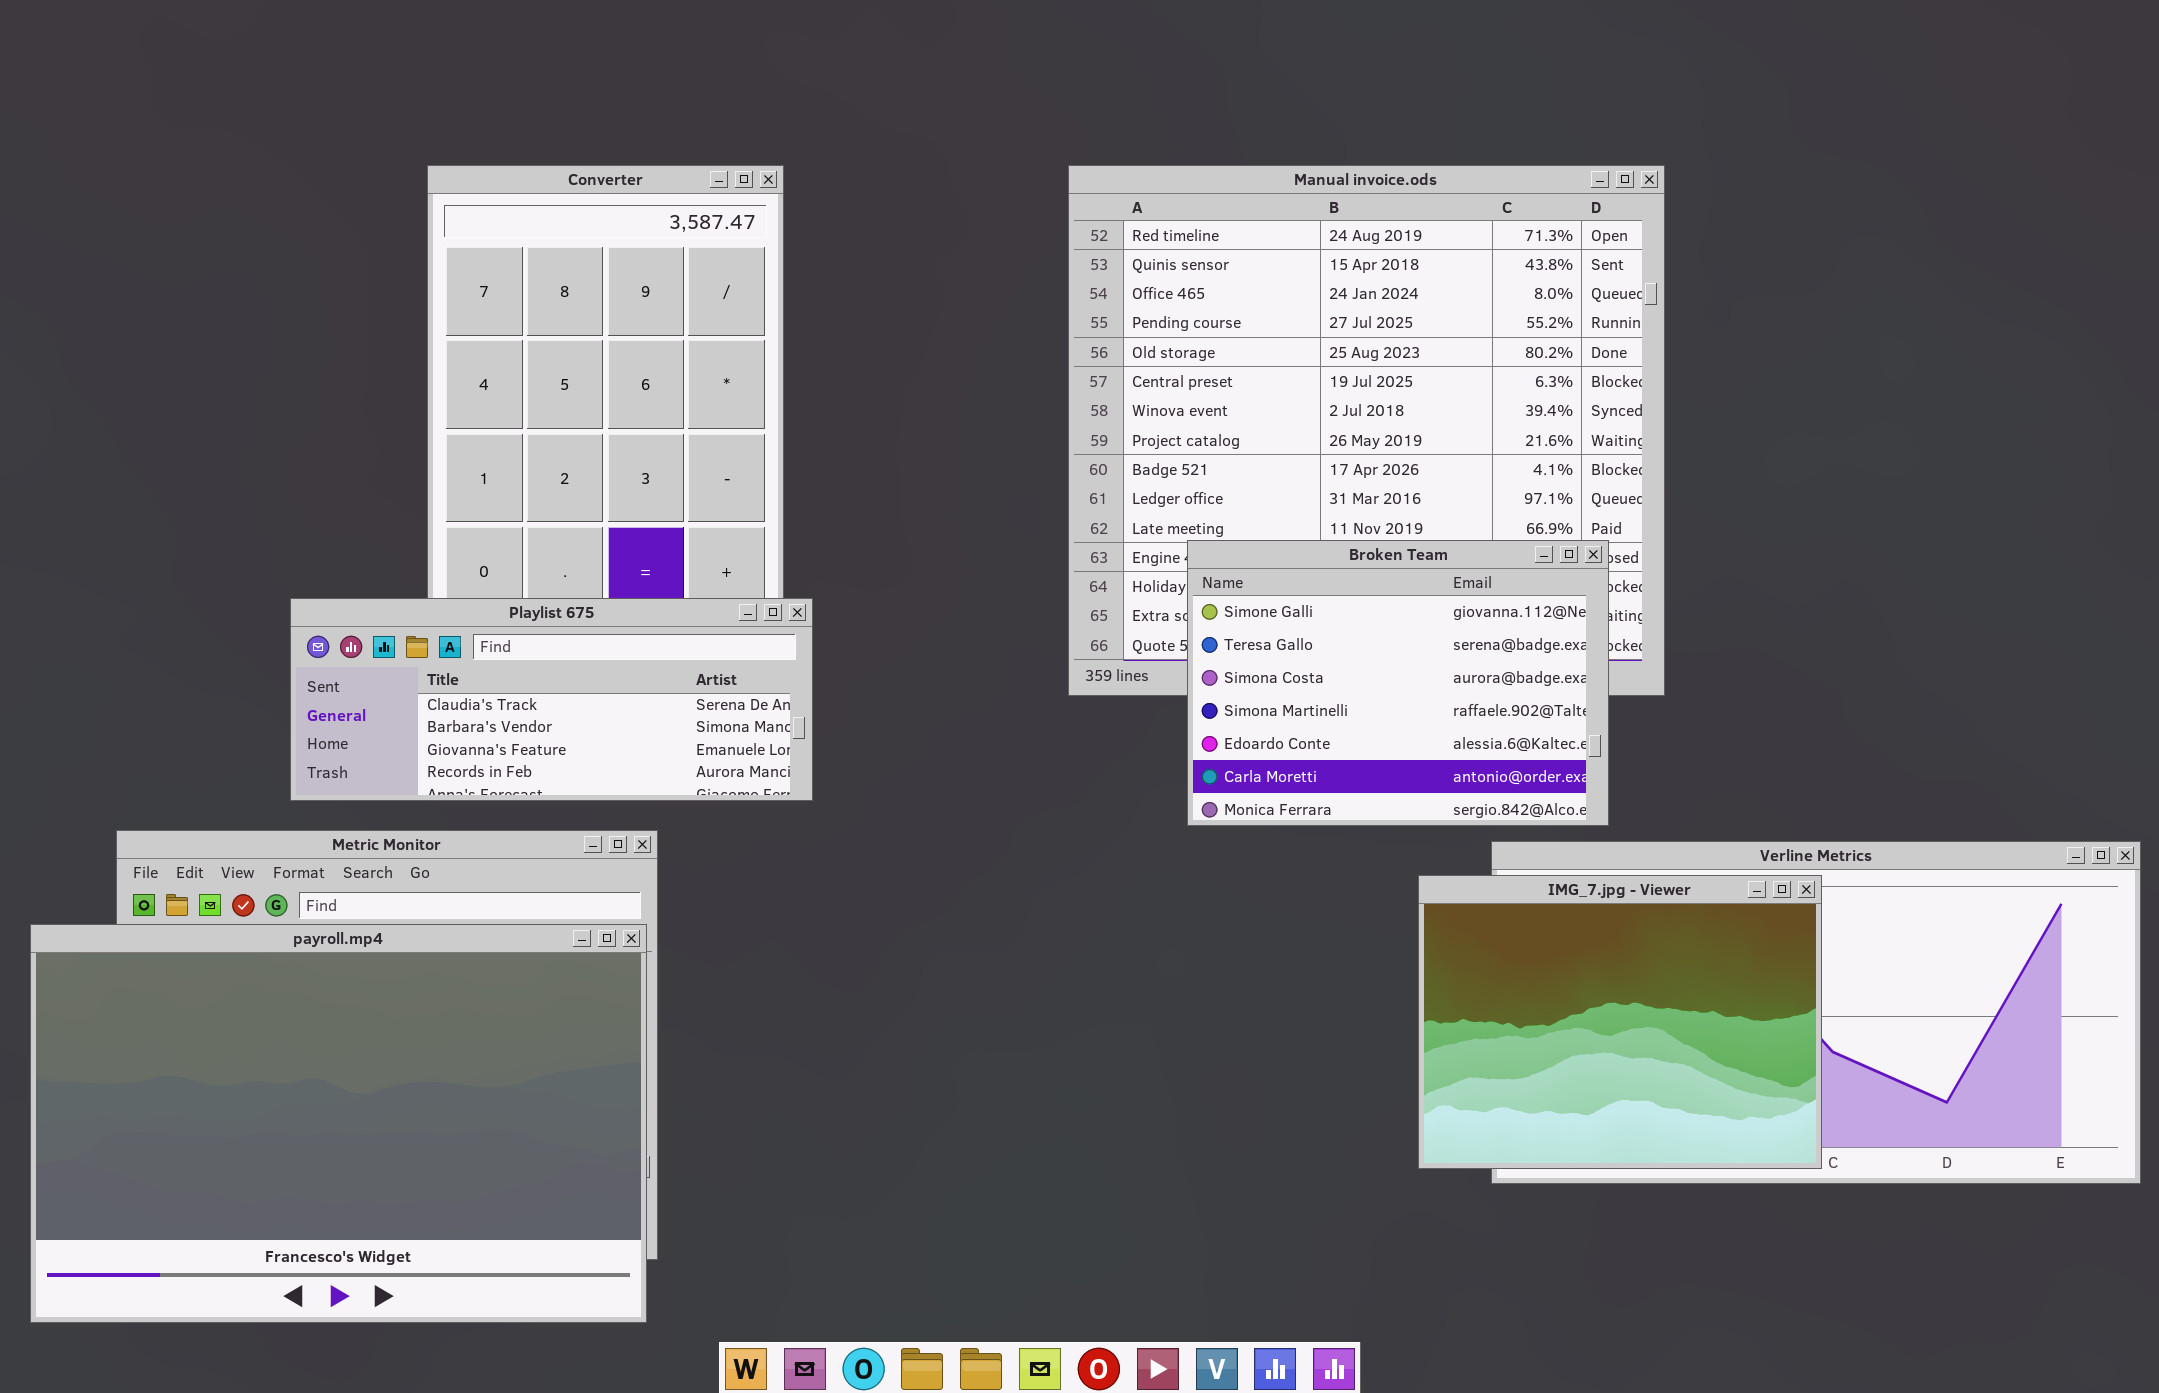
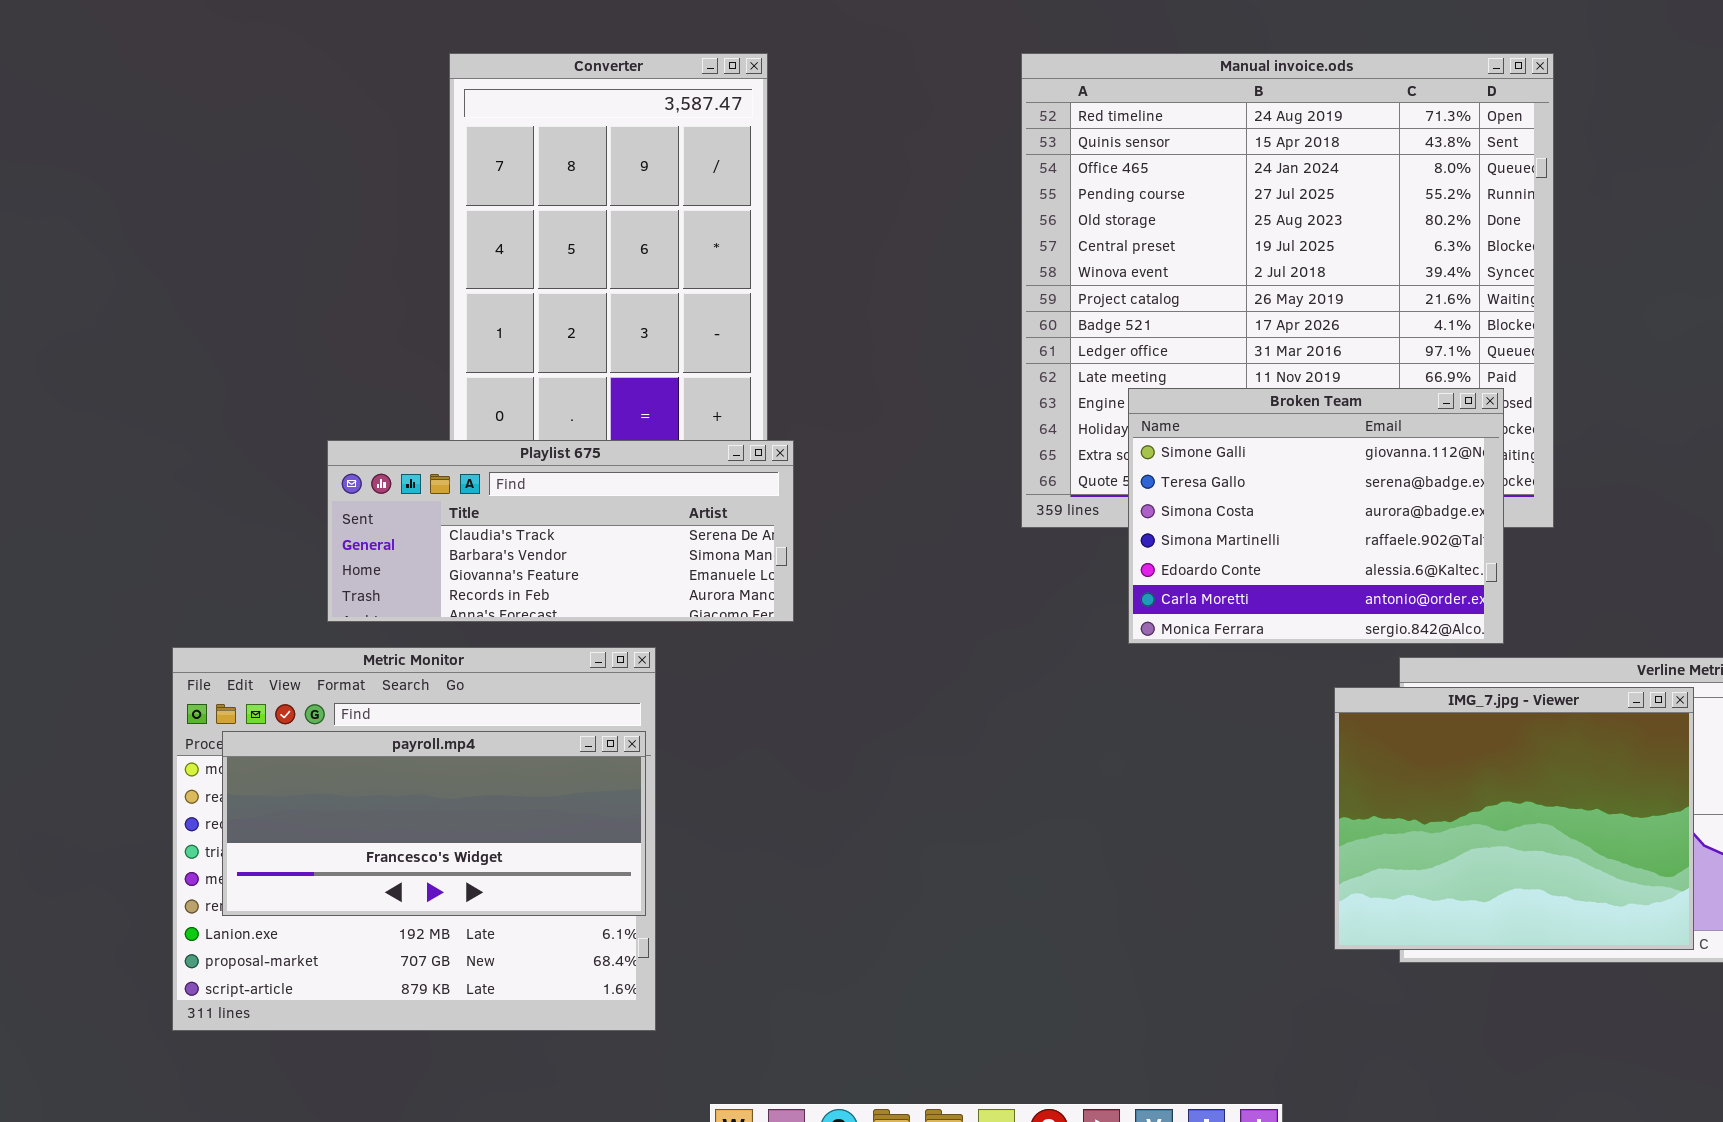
payroll.mp4: [30,924,647,1323] -> [222,731,646,916], resized

